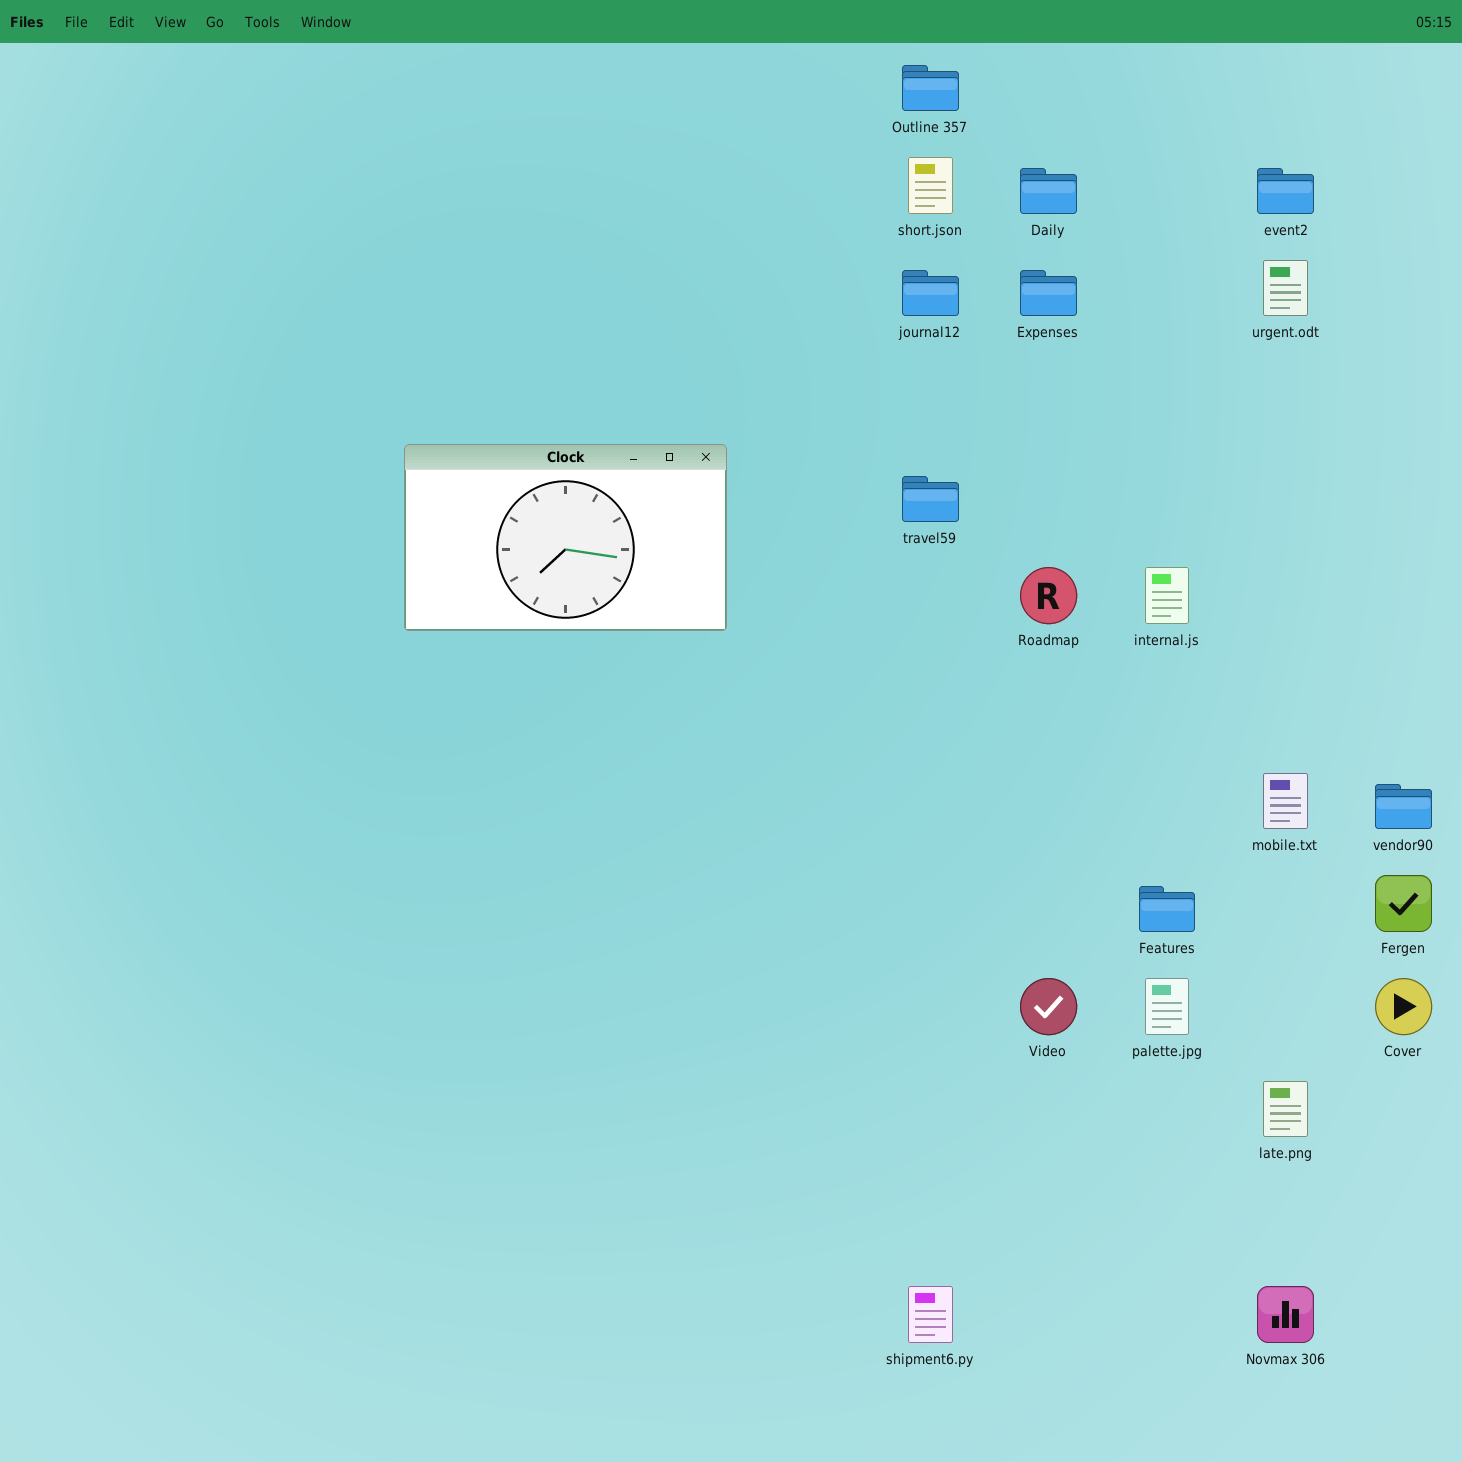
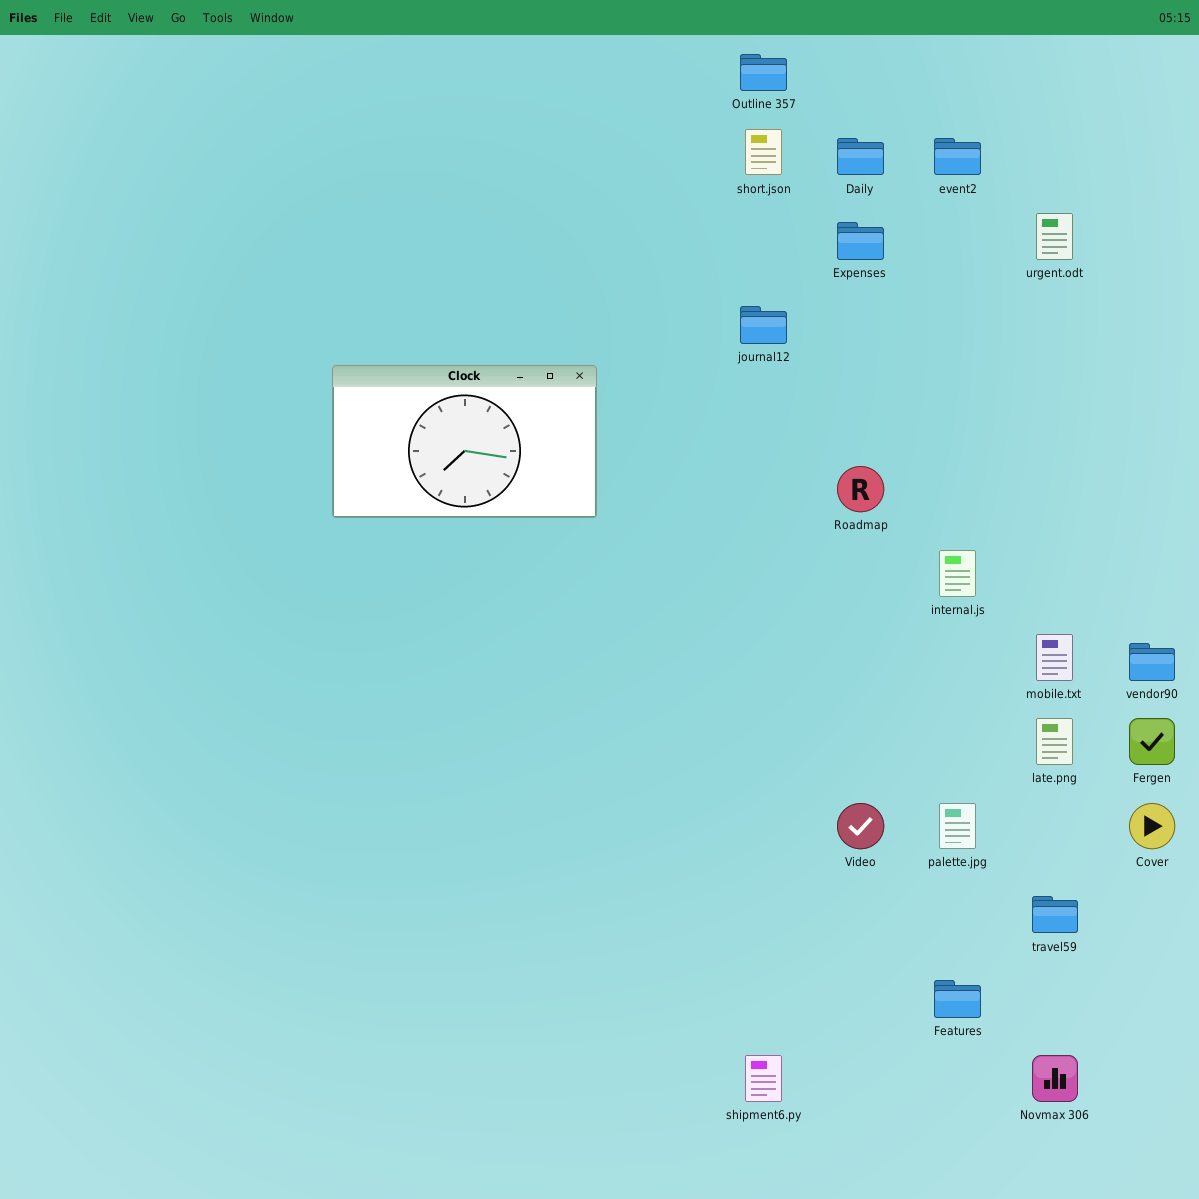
event2: [1257,168,1314,214] -> [934,138,981,175], moved
journal12: [902,270,959,316] -> [740,306,787,344], moved
travel59: [902,476,959,522] -> [1032,896,1078,933], moved
internal.js: [1145,567,1189,624] -> [939,550,976,597], moved
Features: [1139,886,1195,932] -> [934,980,981,1018], moved
late.png: [1263,1081,1308,1137] -> [1036,718,1073,765], moved

